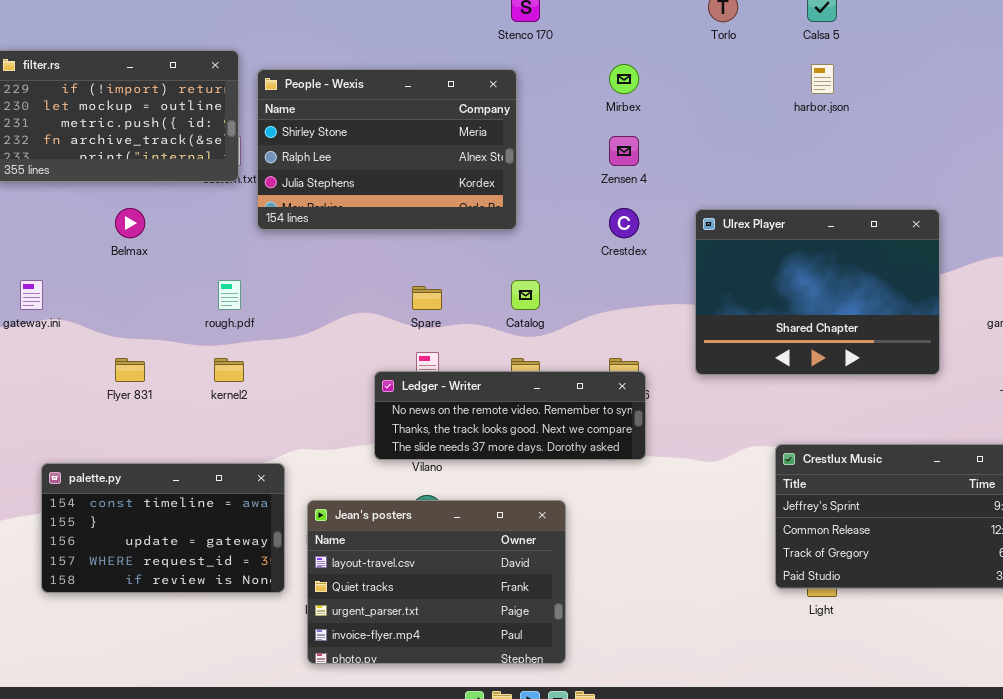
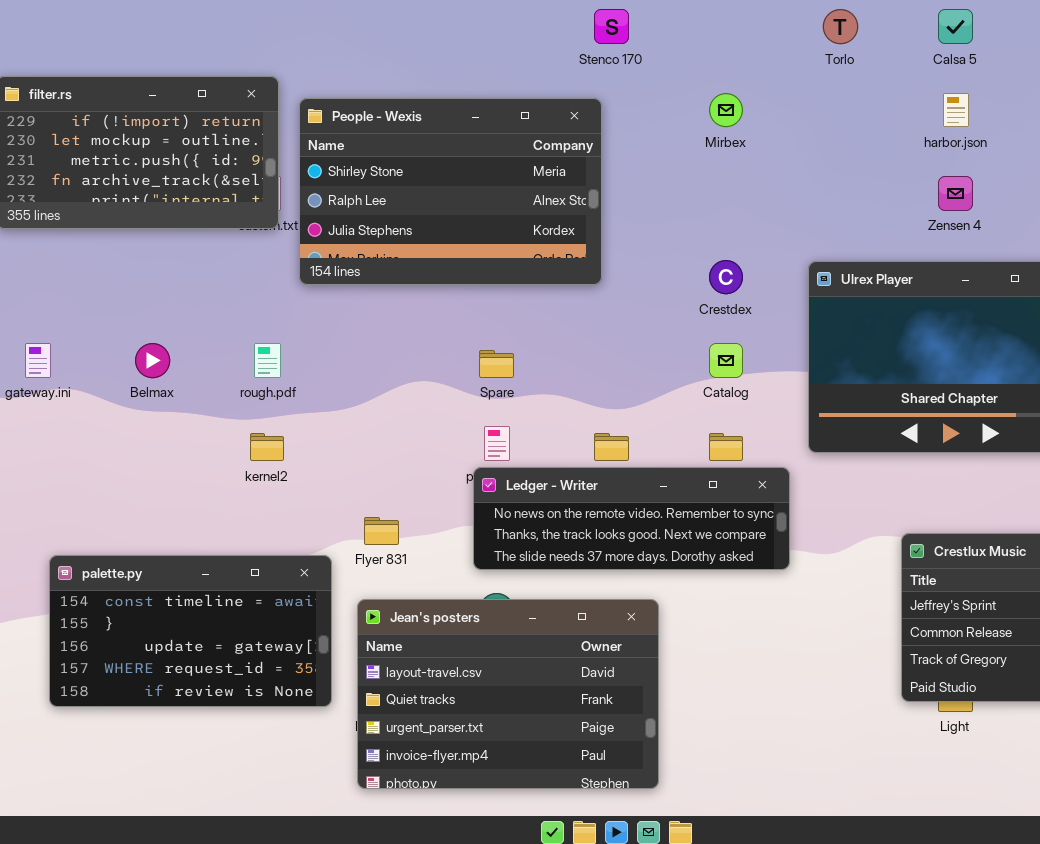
Zensen 4: [609,136,639,166] -> [938,176,973,211], moved
Belmax: [115,208,145,238] -> [135,343,170,378], moved
Catalog: [511,280,540,310] -> [709,343,743,378], moved
Flyer 831: [115,358,145,382] -> [364,517,399,545], moved
Ledger - Writer: [374,371,646,460] -> [473,467,790,570], moved

